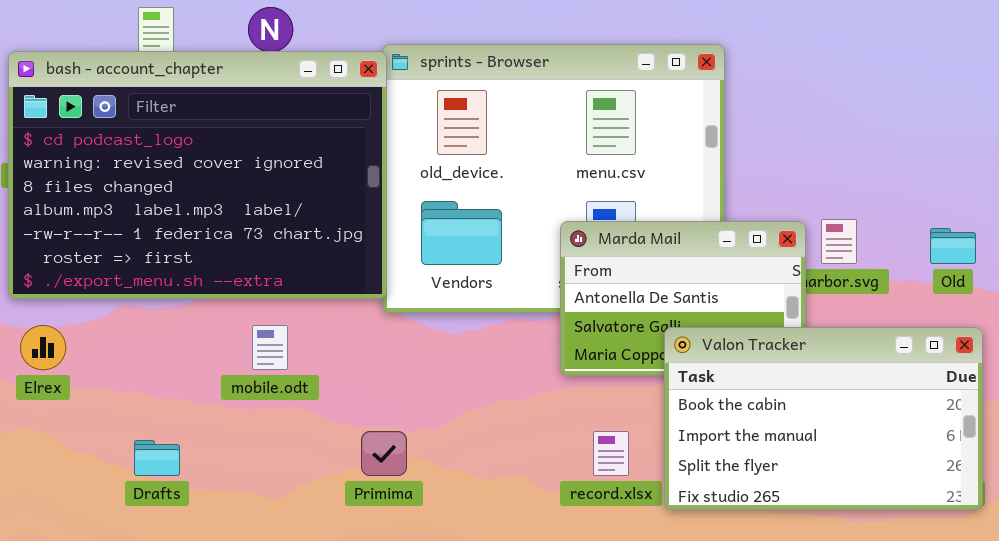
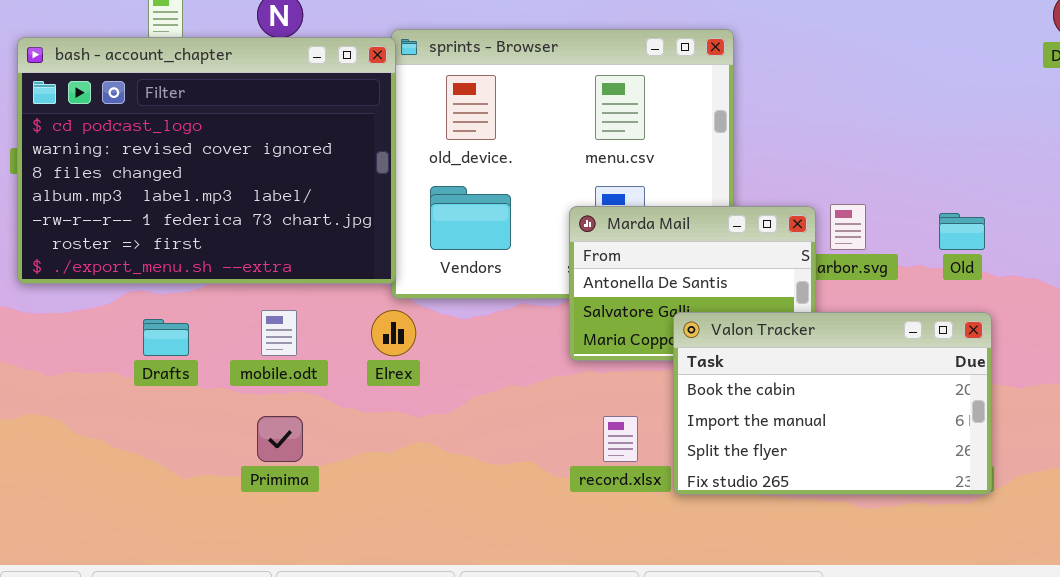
Elrex: [20,325,66,370] -> [371,310,416,356], moved
Primima: [361,431,407,476] -> [257,416,303,462], moved
Drafts: [134,440,180,476] -> [143,319,189,356], moved

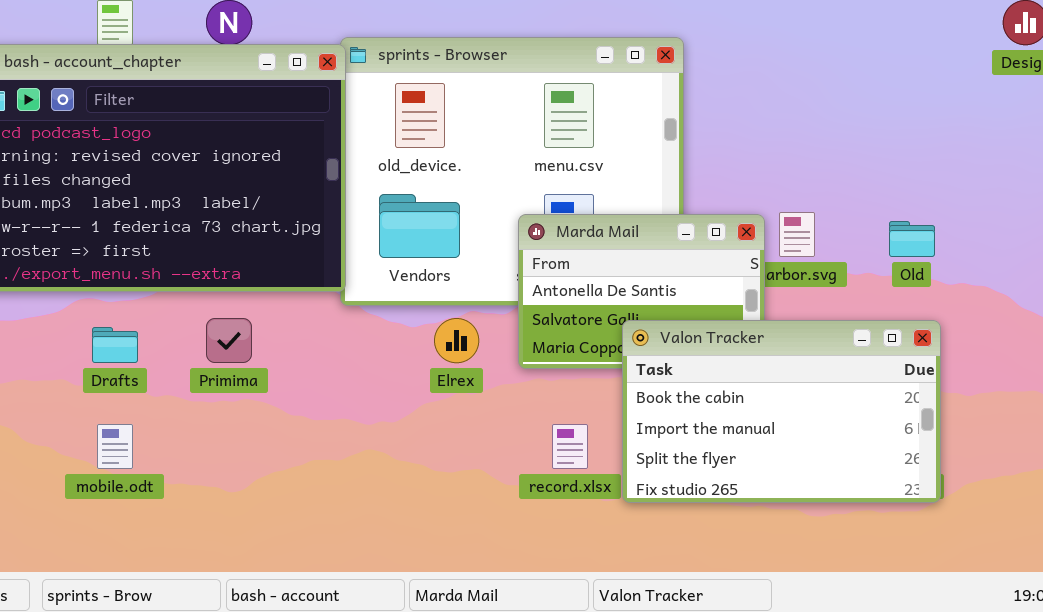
mobile.odt: [261,310,297,356] -> [97,424,133,469], moved
Elrex: [371,310,416,356] -> [434,318,479,363], moved
Primima: [257,416,303,462] -> [206,318,252,363], moved

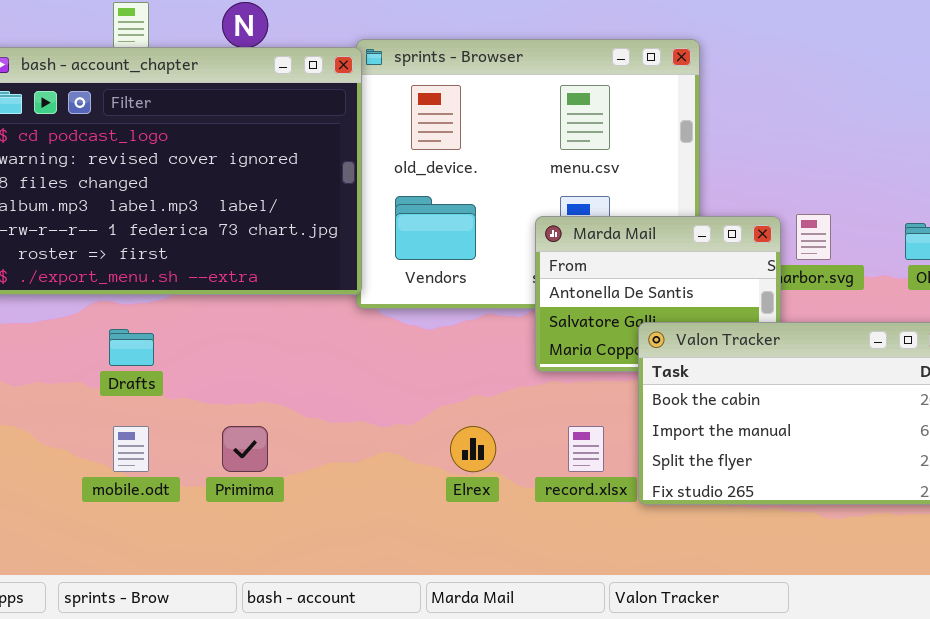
Primima: [206,318,252,363] -> [222,426,268,472], moved
Elrex: [434,318,479,363] -> [450,426,496,472], moved

